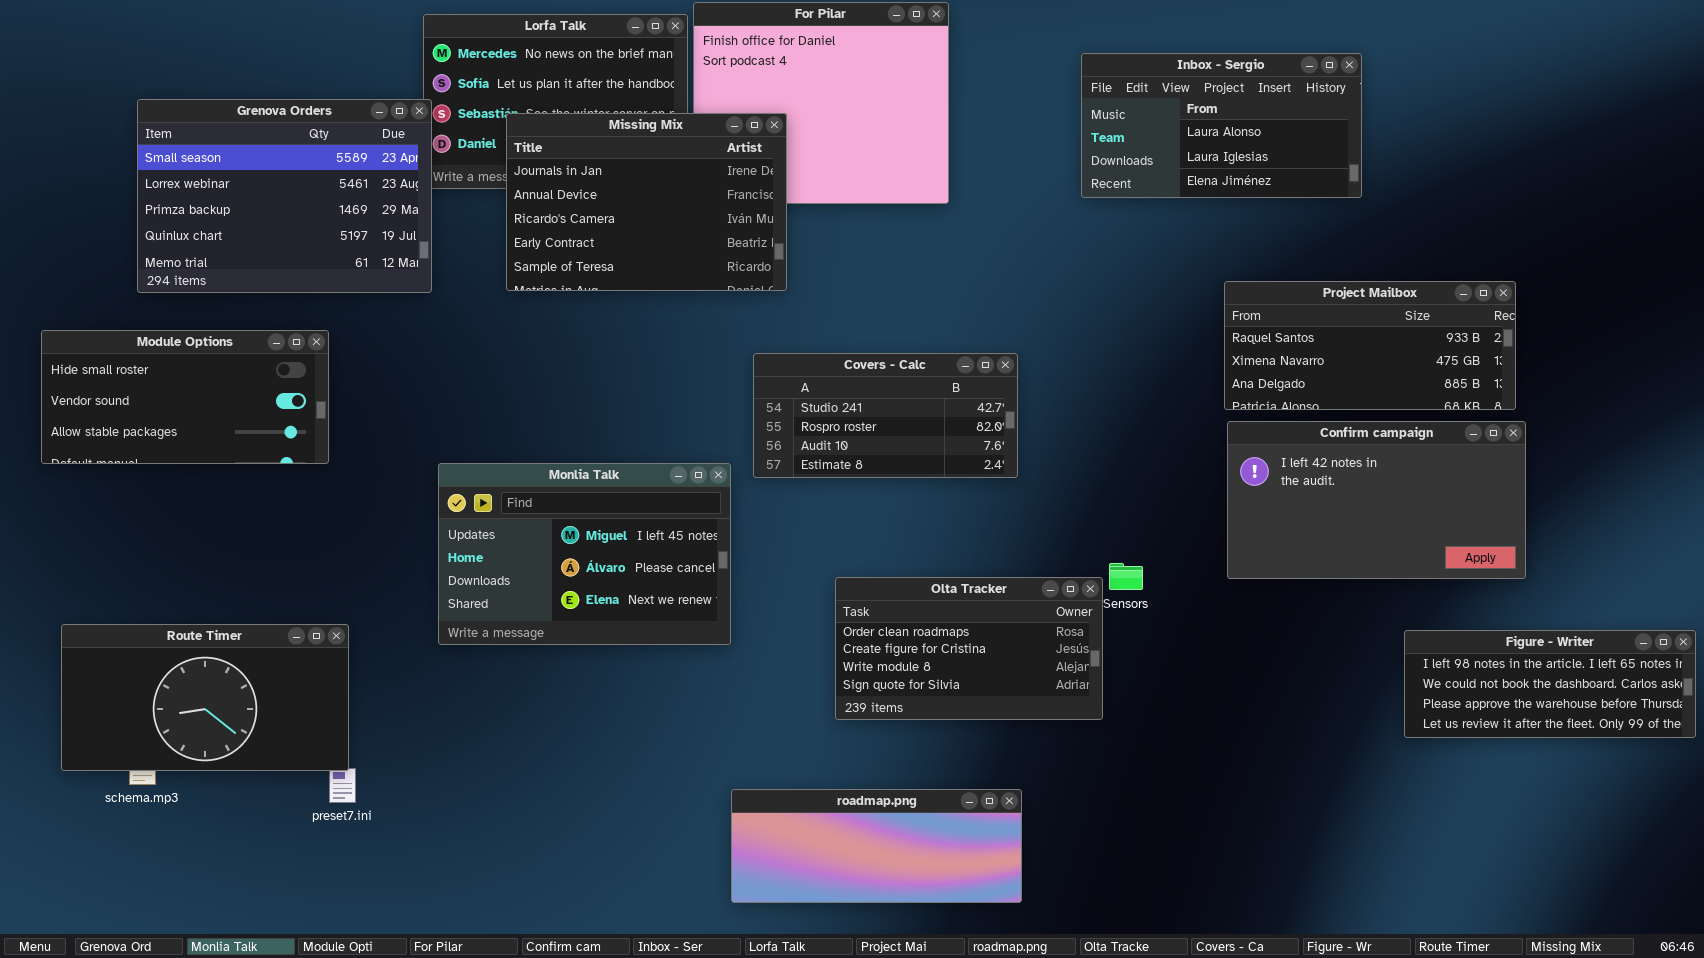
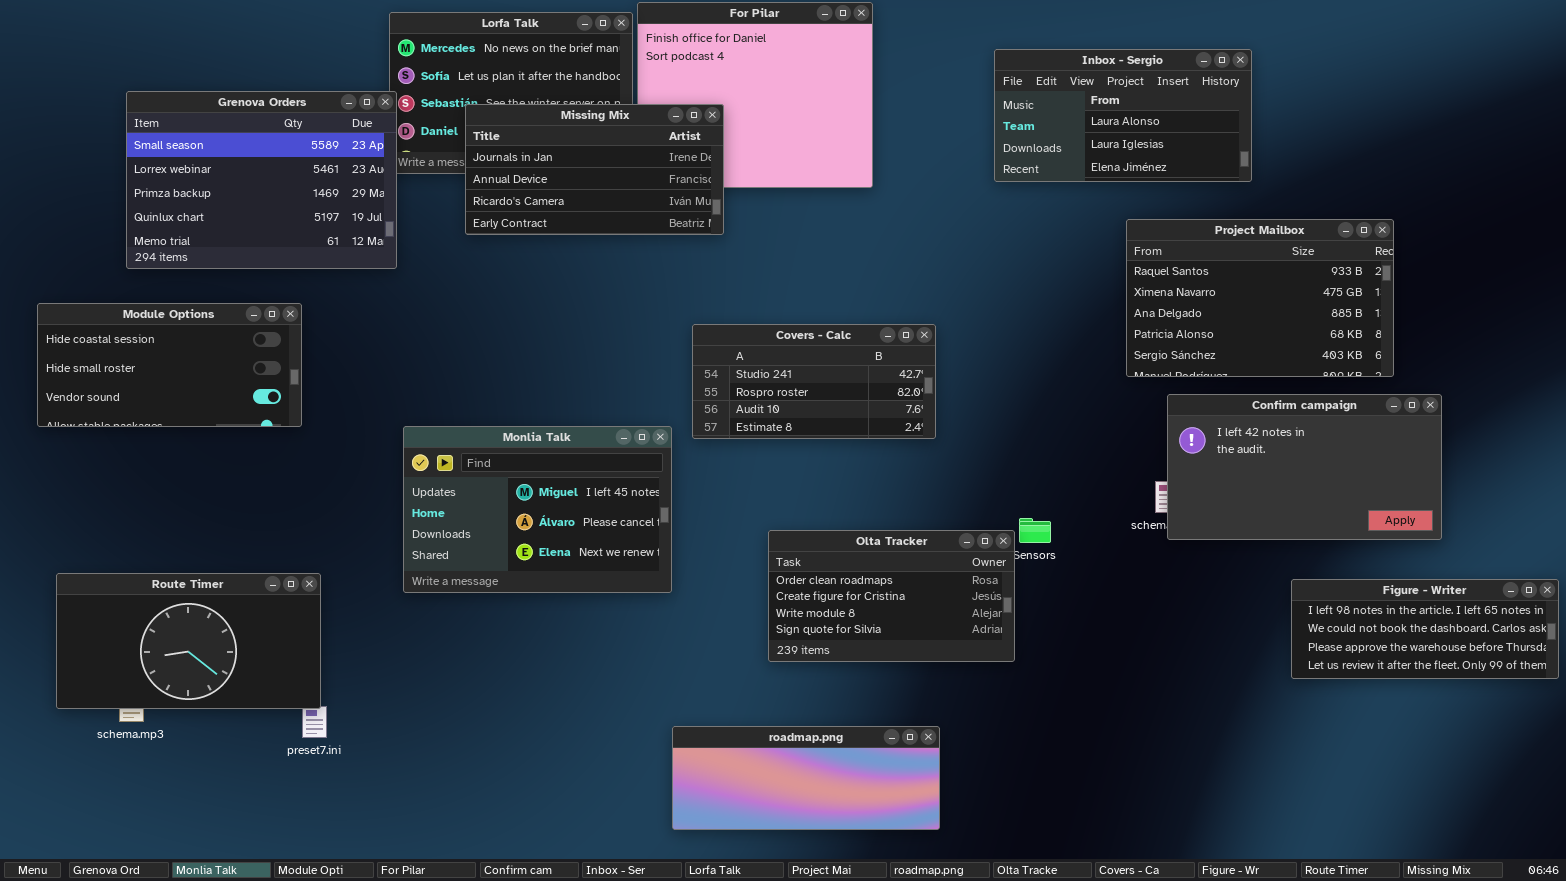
Missing Mix: [506,113,787,291] -> [465,104,724,235], resized
Project Mailbox: [1224,281,1516,410] -> [1126,219,1394,377], resized
Module Options: [41,330,329,464] -> [37,303,302,427], scrolled up 1 row
Confirm campaign: [1227,421,1526,579] -> [1167,394,1442,540], moved

